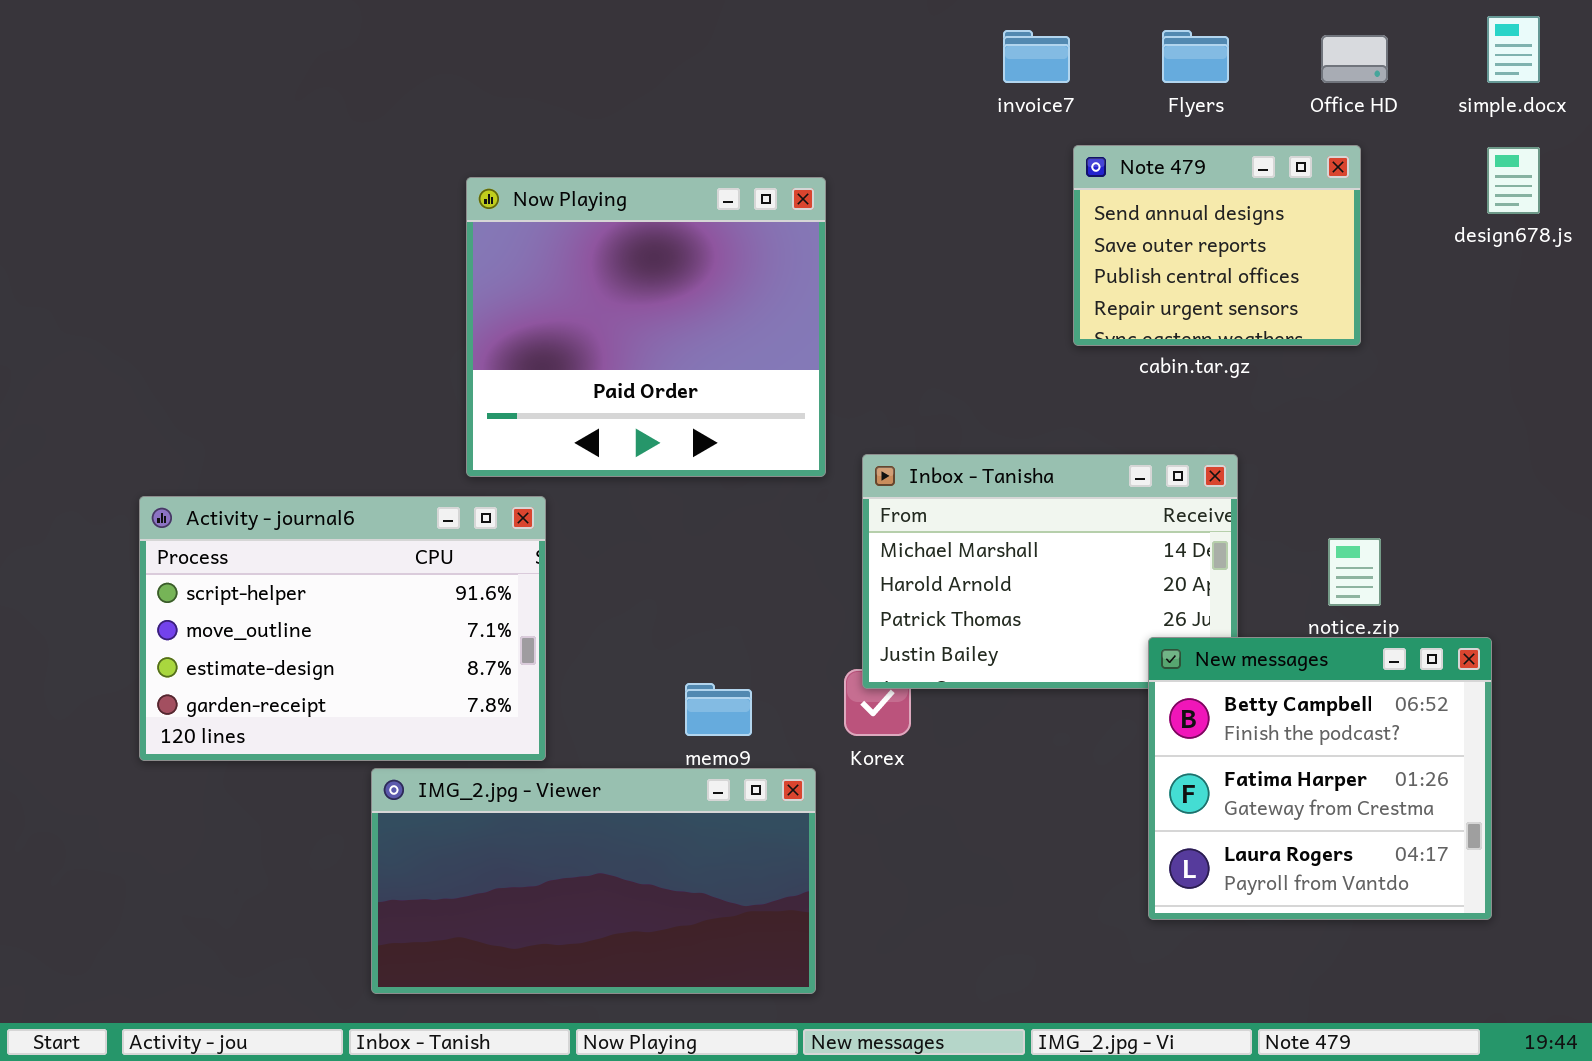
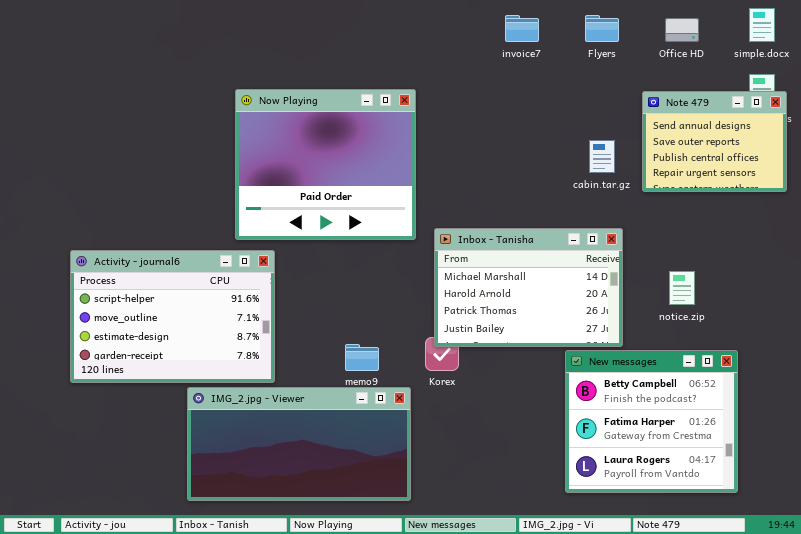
Note 479: [1073,145,1361,346] -> [642,91,787,192], moved
New messages: [1148,637,1492,920] -> [565,350,738,493], moved

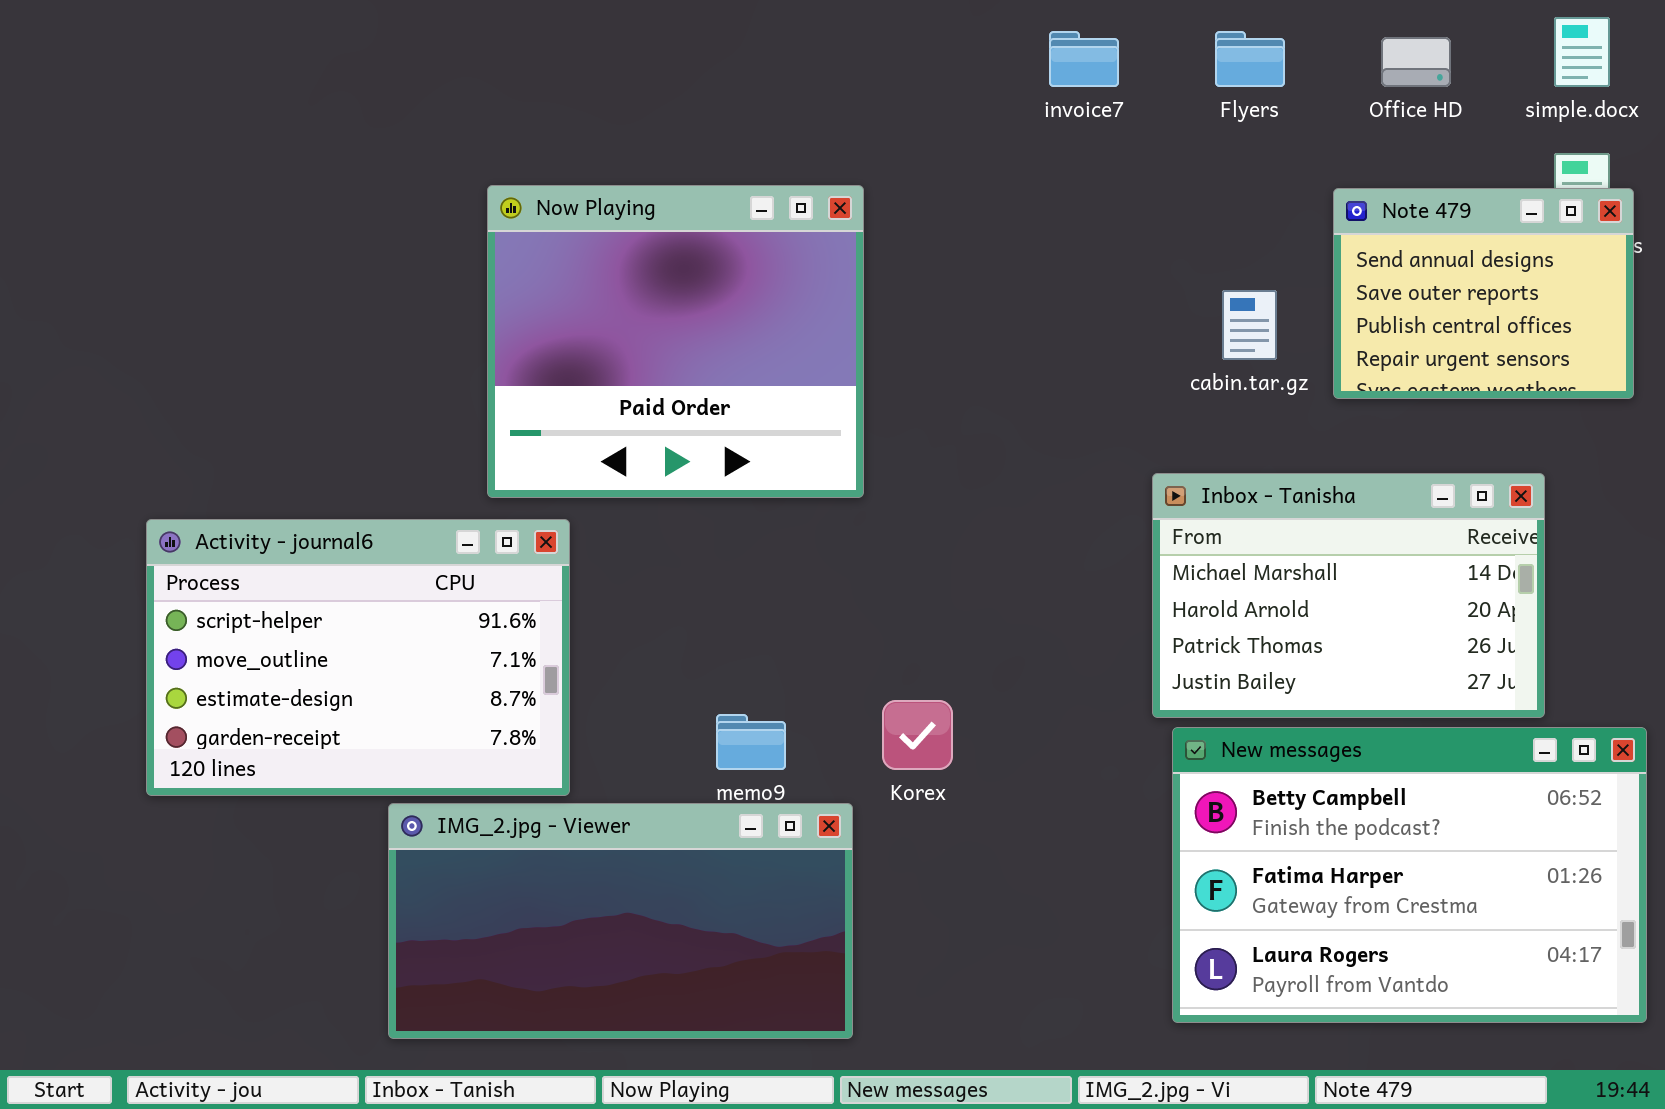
Inbox - Tanisha: [434,228,623,347] -> [1152,473,1545,718], moved
New messages: [565,350,738,493] -> [1172,727,1647,1023], resized

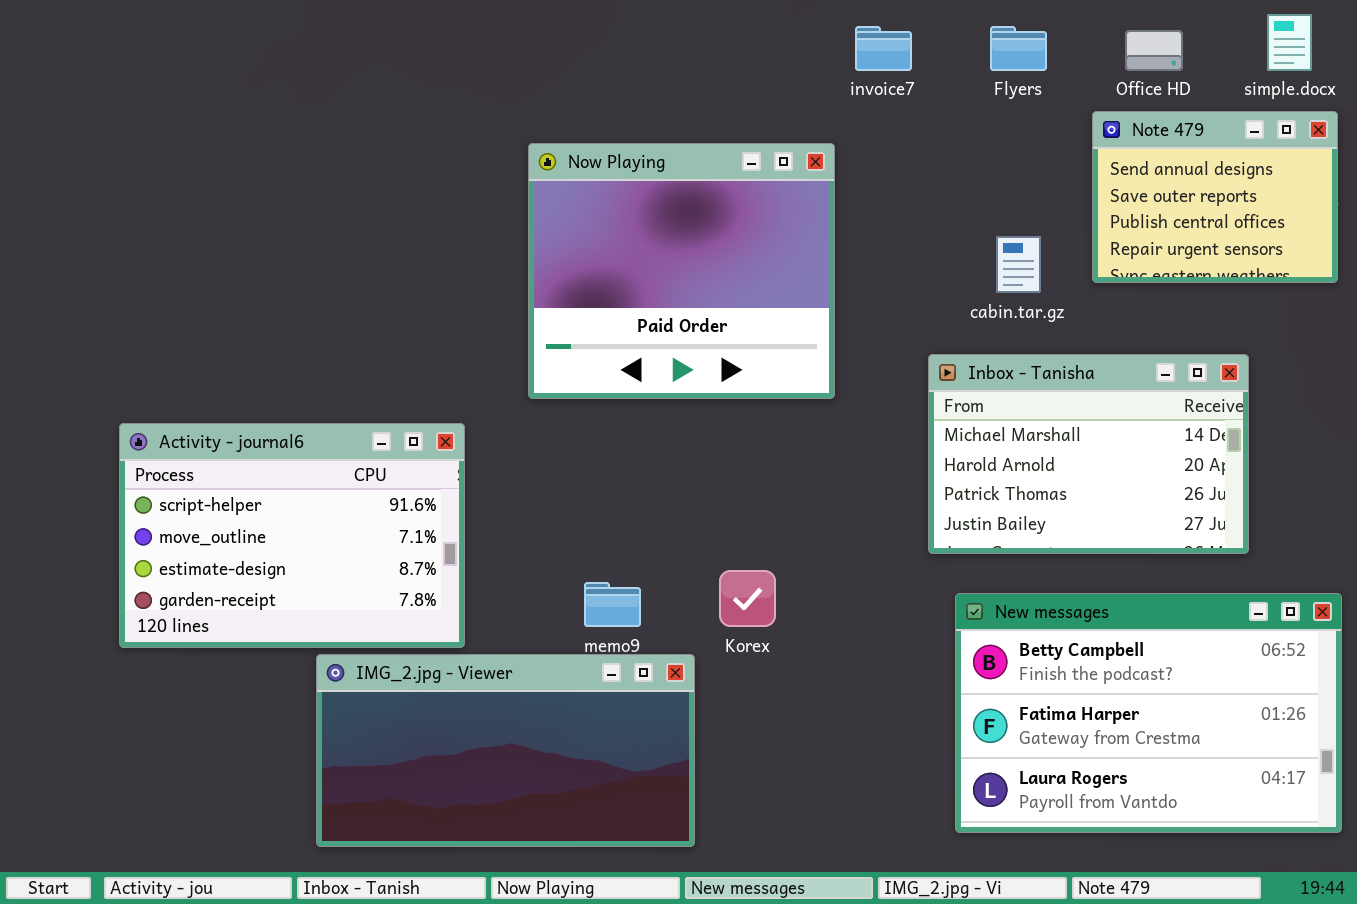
Now Playing: [487,185,864,498] -> [528,143,835,399], moved
Note 479: [1333,188,1634,399] -> [1092,111,1338,283], moved
Inbox - Tanisha: [1152,473,1545,718] -> [928,354,1249,554], moved

